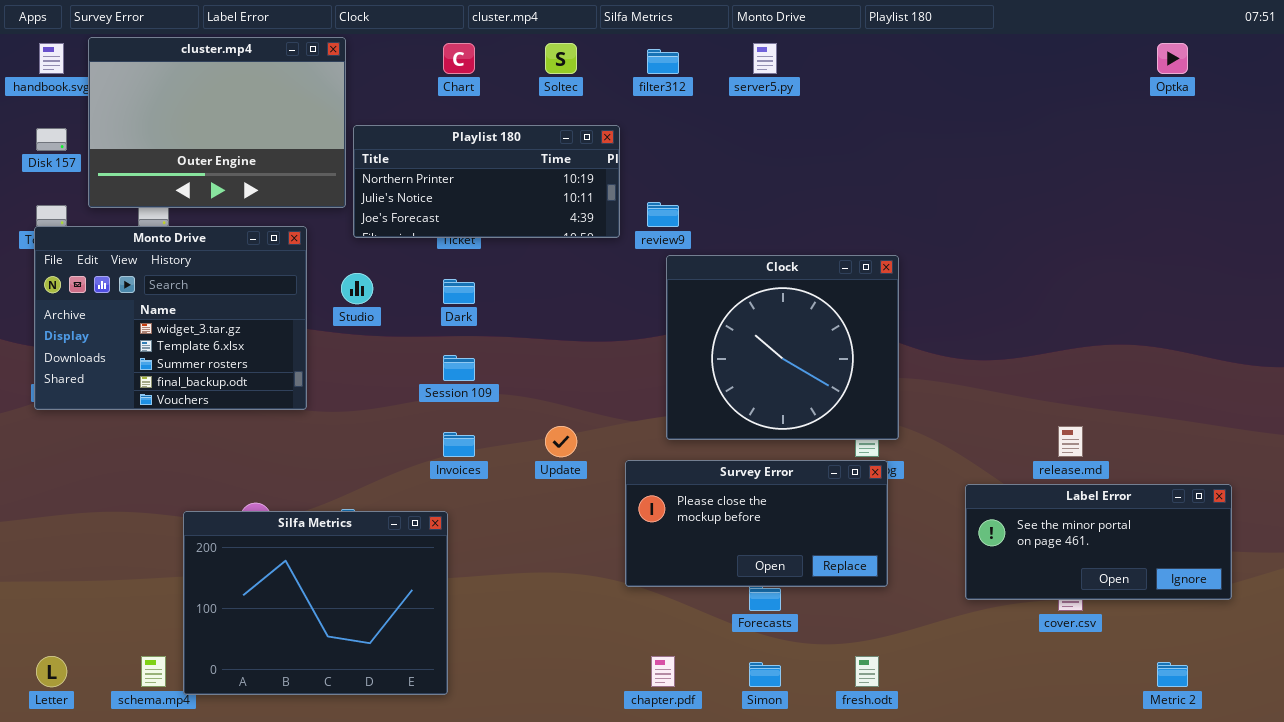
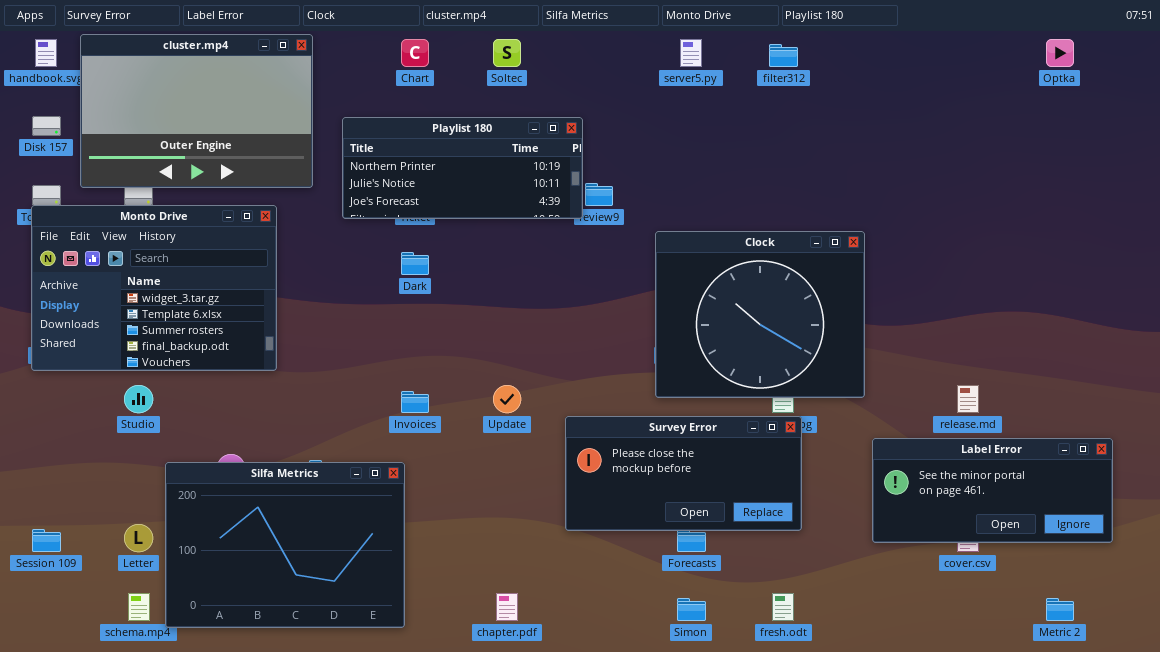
filter312: [647,49,679,74] -> [769,44,798,67], moved
Playlist 180: [353,125,620,238] -> [342,117,583,219], moved
Clock: [666,255,899,440] -> [655,231,865,398], moved
Studio: [341,273,373,304] -> [124,385,153,413], moved
Session 109: [443,355,475,381] -> [32,529,61,552], moved
Letter: [36,656,67,687] -> [124,524,153,552], moved
chapter.pdf: [651,656,675,687] -> [496,593,518,621], moved

